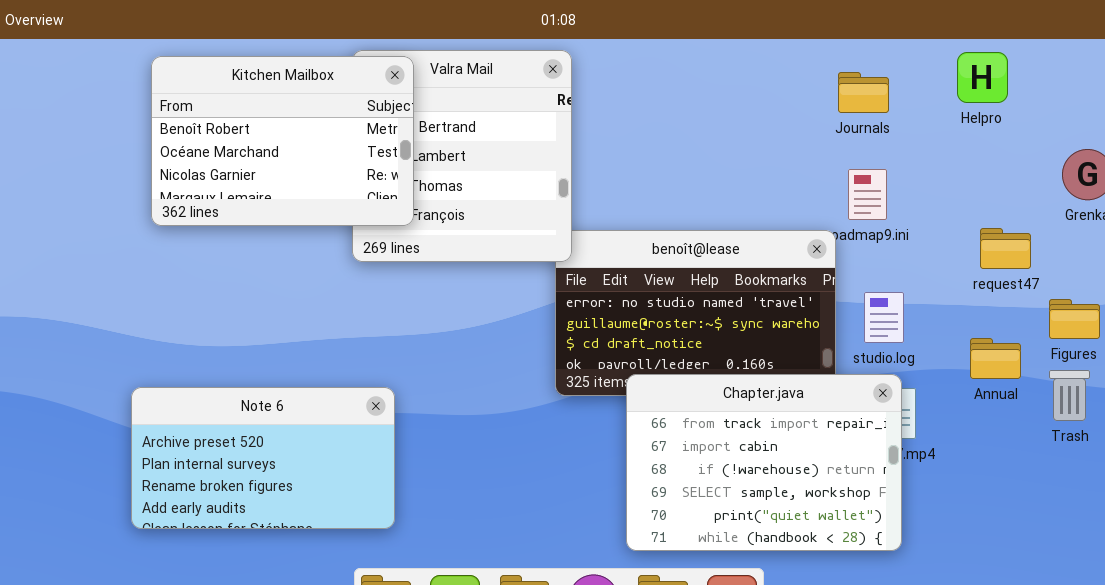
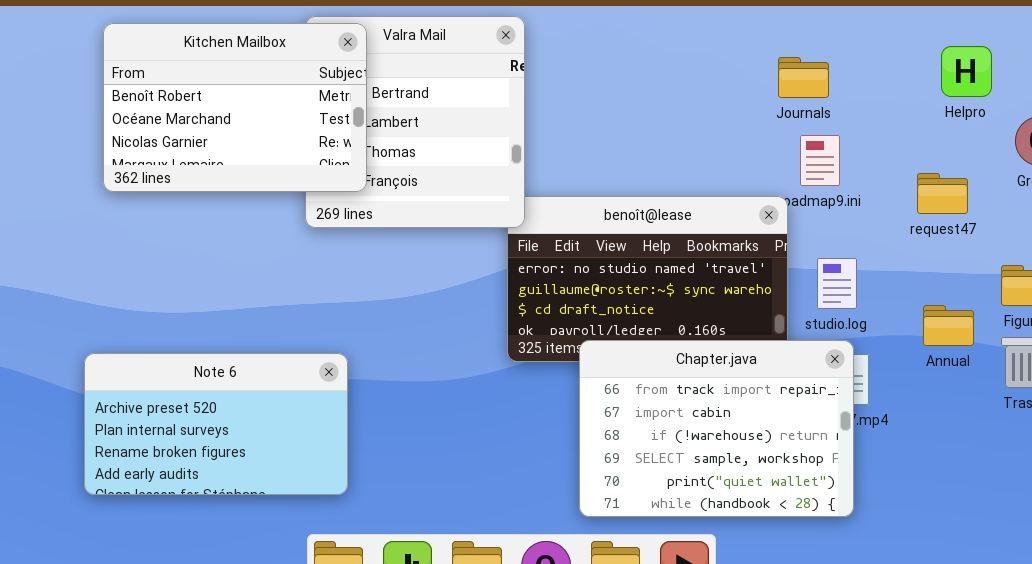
Helpro: [957,52,1008,103] -> [941,46,992,97], moved
Journals: [838,72,889,113] -> [778,57,829,98], moved
request47: [980,228,1031,269] -> [917,173,968,214], moved

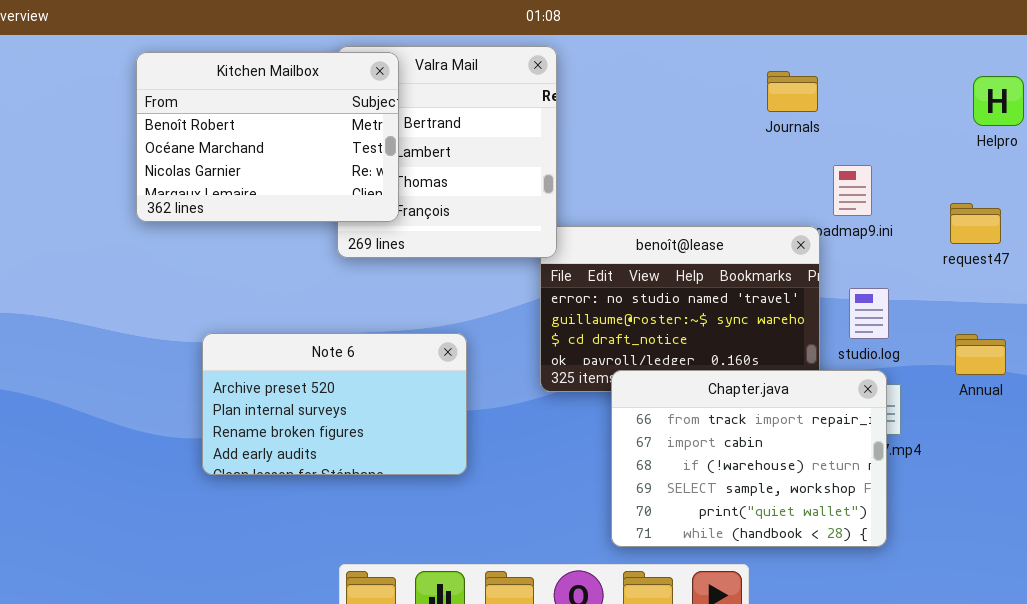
Journals: [778,57,829,98] -> [767,71,818,112], moved
Note 6: [84,353,348,495] -> [202,333,467,475], moved

